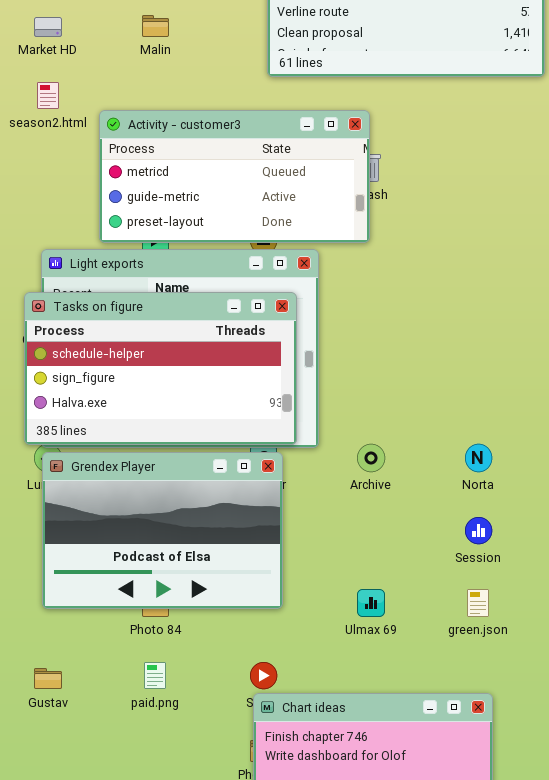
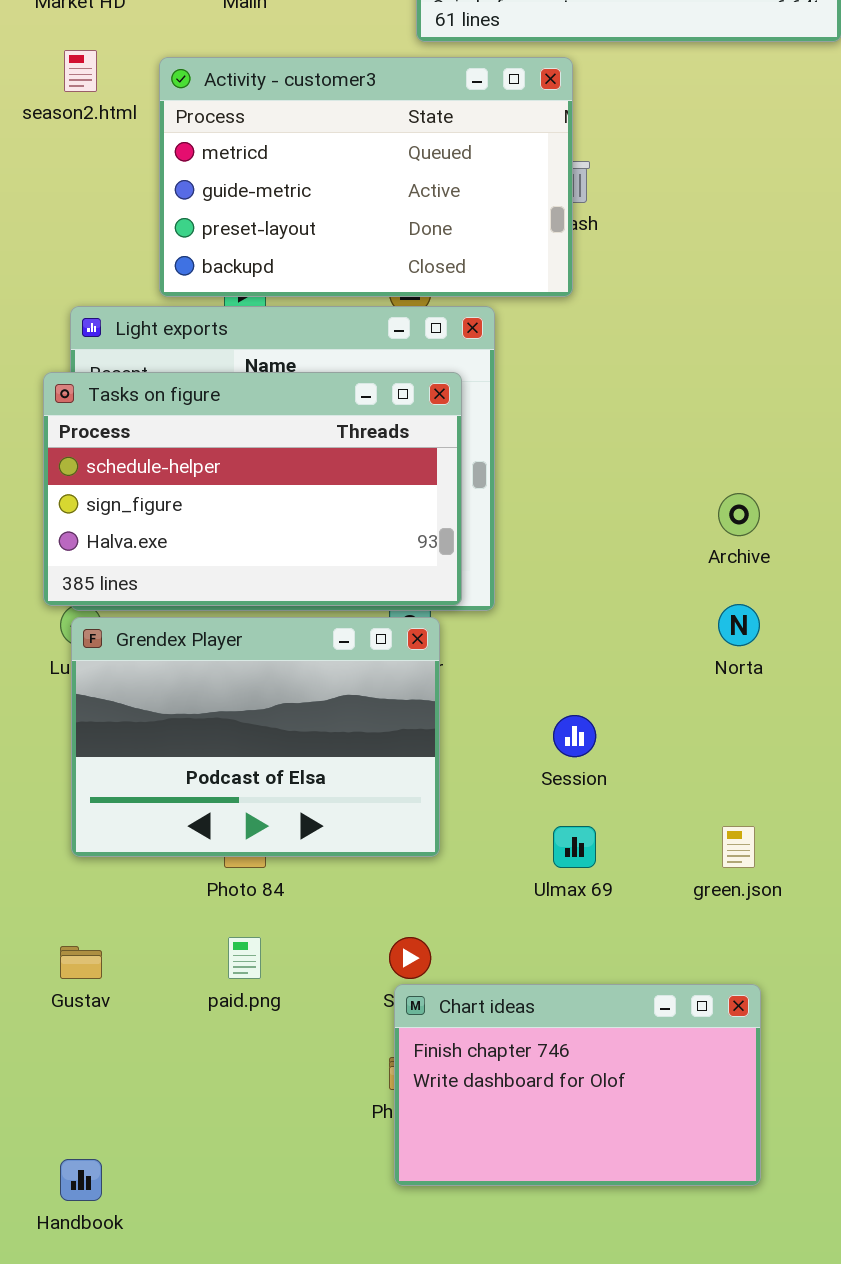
Activity - customer3: [99,110,370,243] -> [159,57,573,297], resized
Archive: [357,444,385,472] -> [718,493,760,536], moved
Session: [465,517,492,544] -> [553,715,596,757], moved

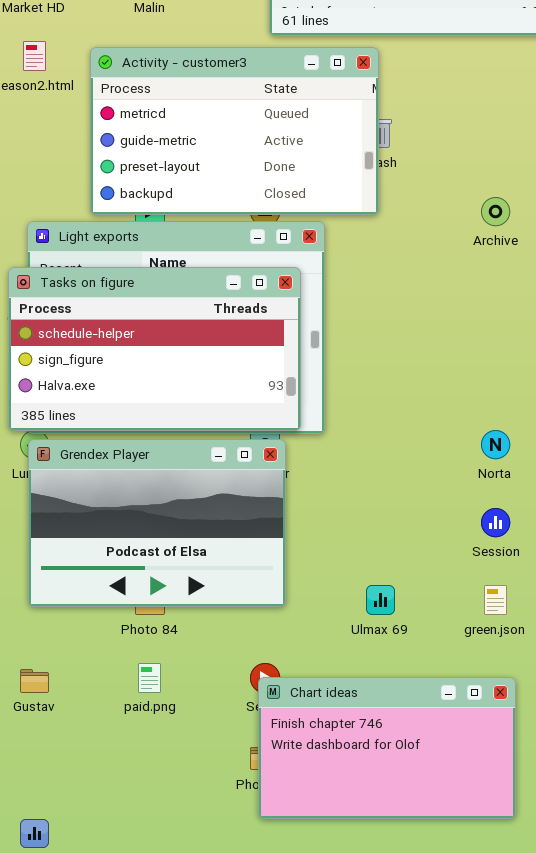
Archive: [718,493,760,536] -> [481,197,510,226], moved
Session: [553,715,596,757] -> [481,508,510,537], moved
Chart ideas: [394,984,761,1186] -> [258,677,516,819], moved

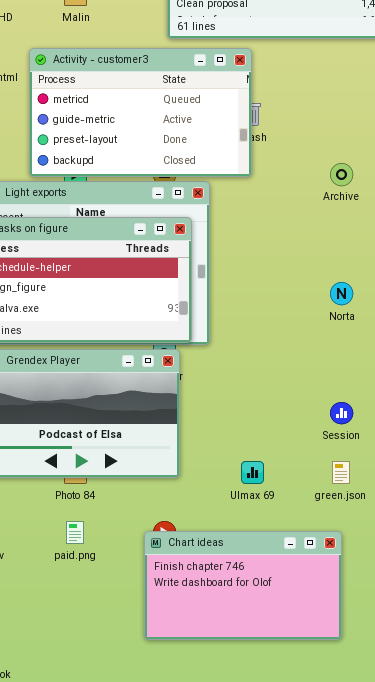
Norta: [481,430,510,459] -> [330,282,353,305], moved
Chart ideas: [258,677,516,819] -> [144,531,342,640], moved

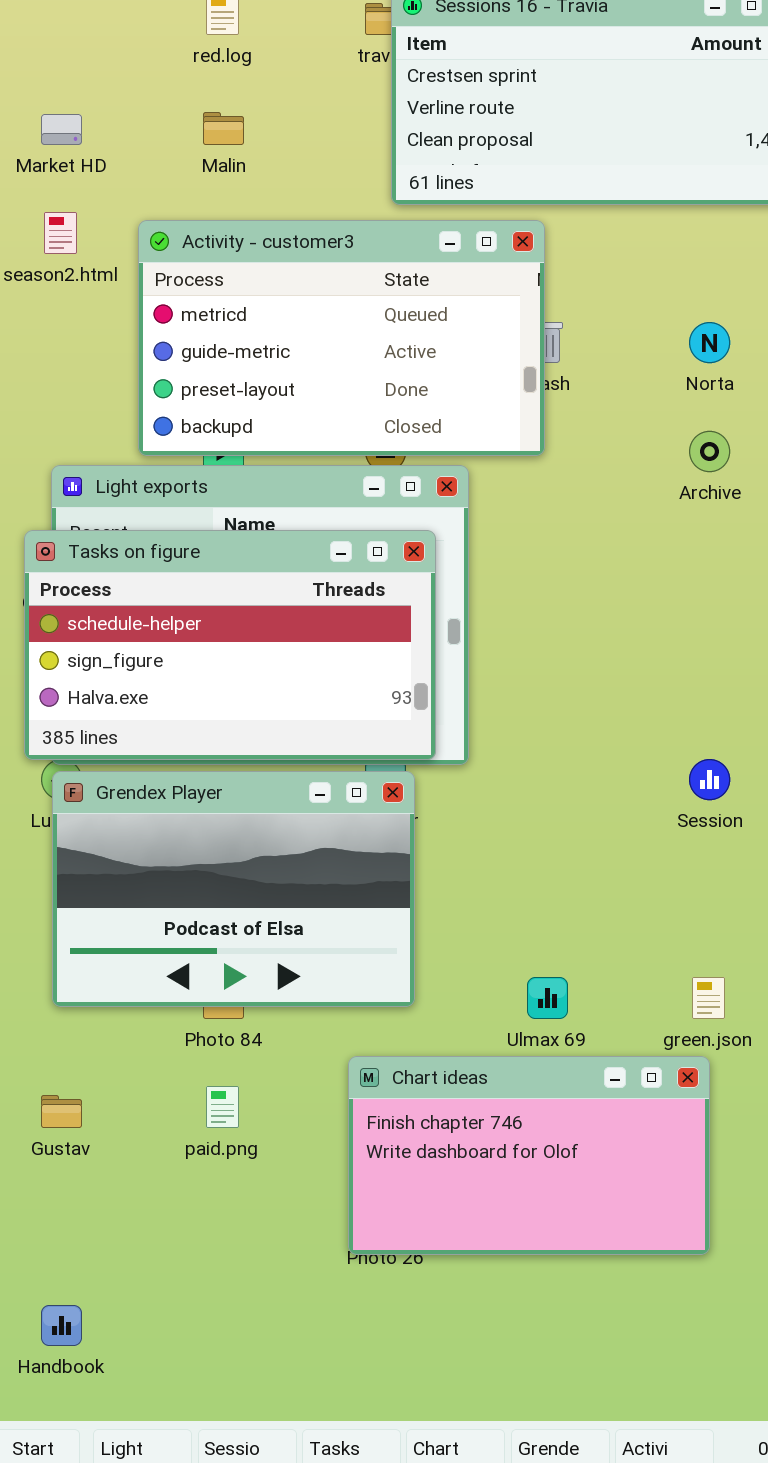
Norta: [330,282,353,305] -> [689,322,730,363], moved
Session: [330,402,353,424] -> [689,759,730,800], moved
Chart ideas: [144,531,342,640] -> [348,1056,710,1255], moved

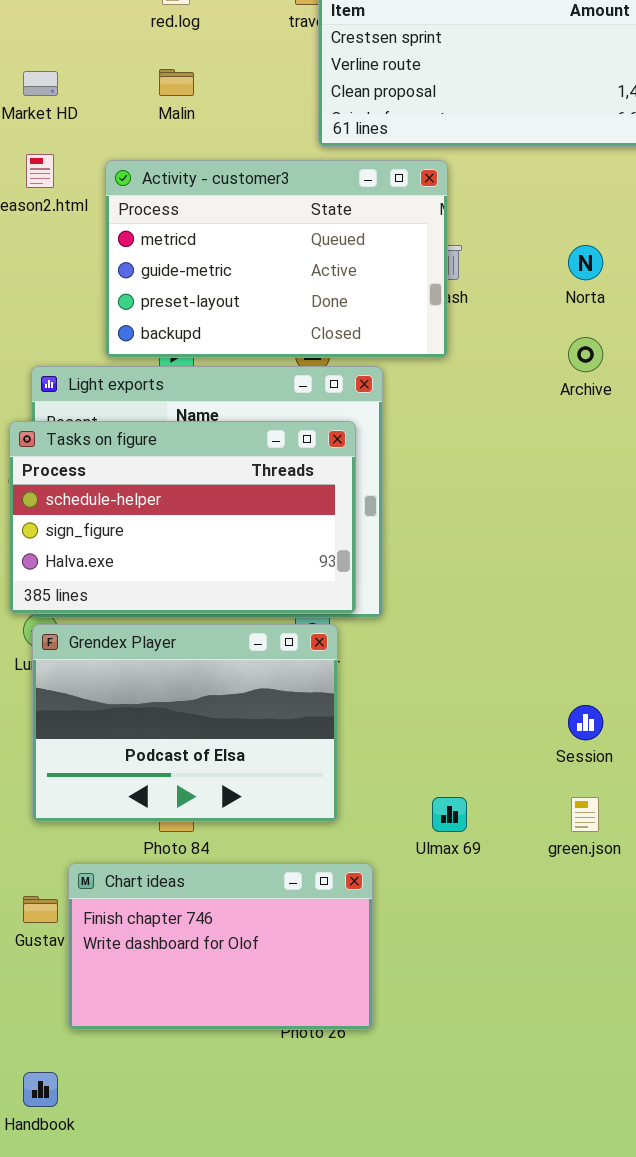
Session: [689,759,730,800] -> [568,705,603,740], moved
Chart ideas: [348,1056,710,1255] -> [68,863,373,1030], moved

